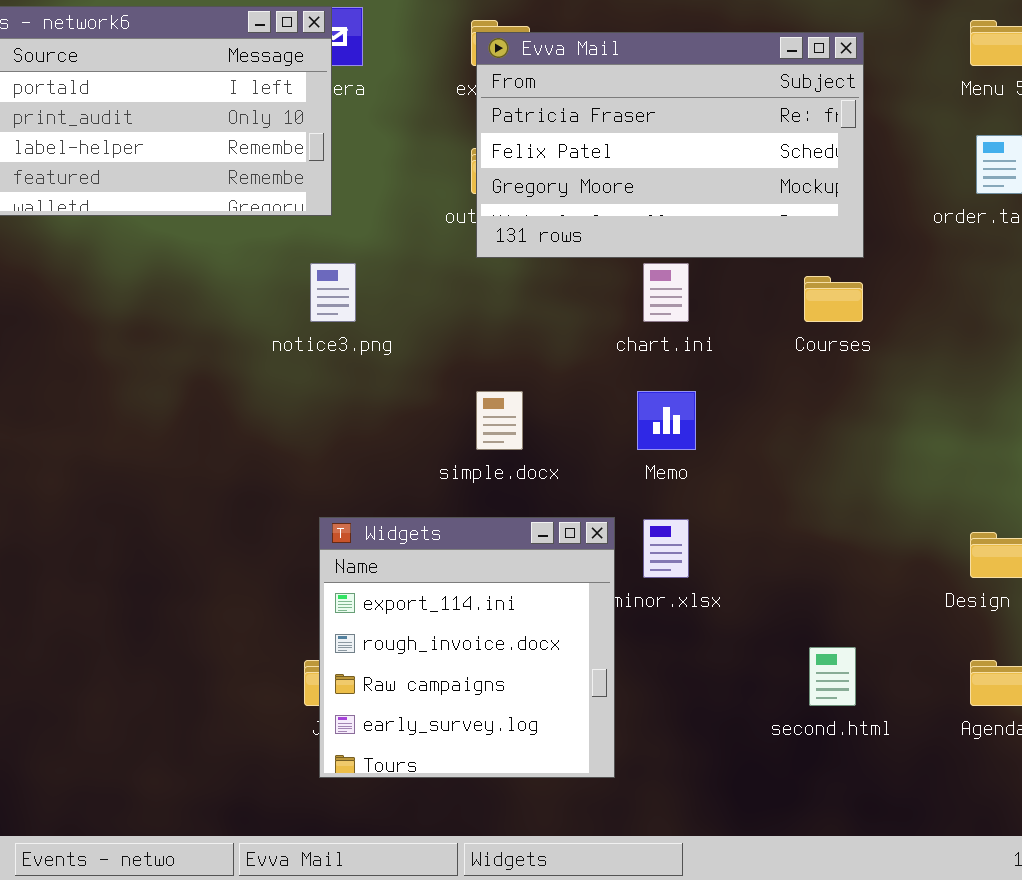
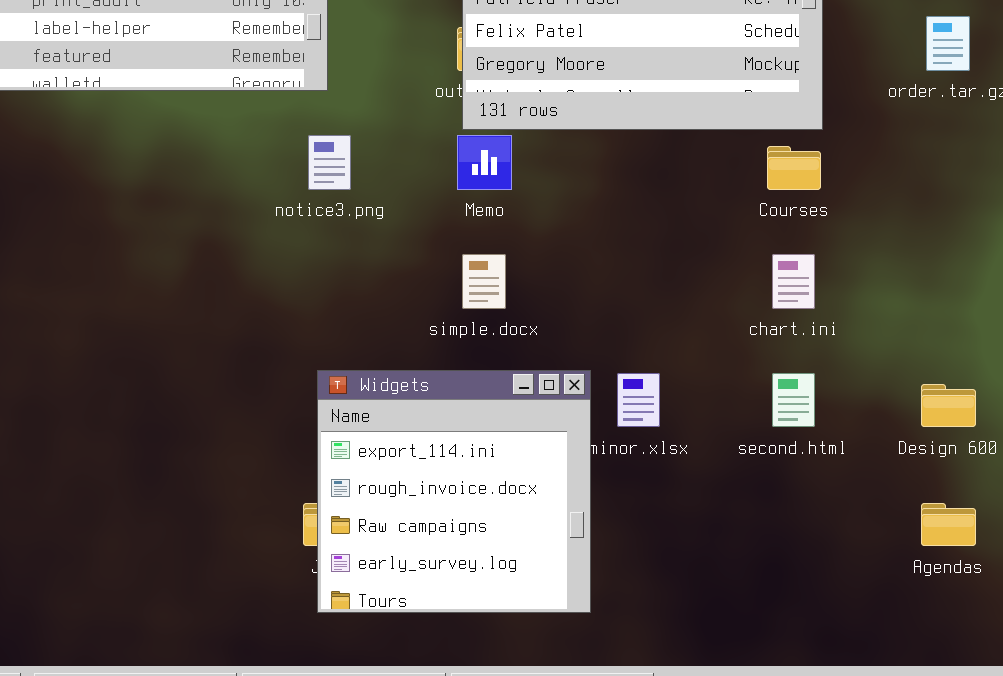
chart.ini: [643,263,689,322] -> [772,254,815,309], moved
Memo: [637,391,696,450] -> [457,135,512,190], moved
second.html: [809,647,856,706] -> [772,373,815,427], moved

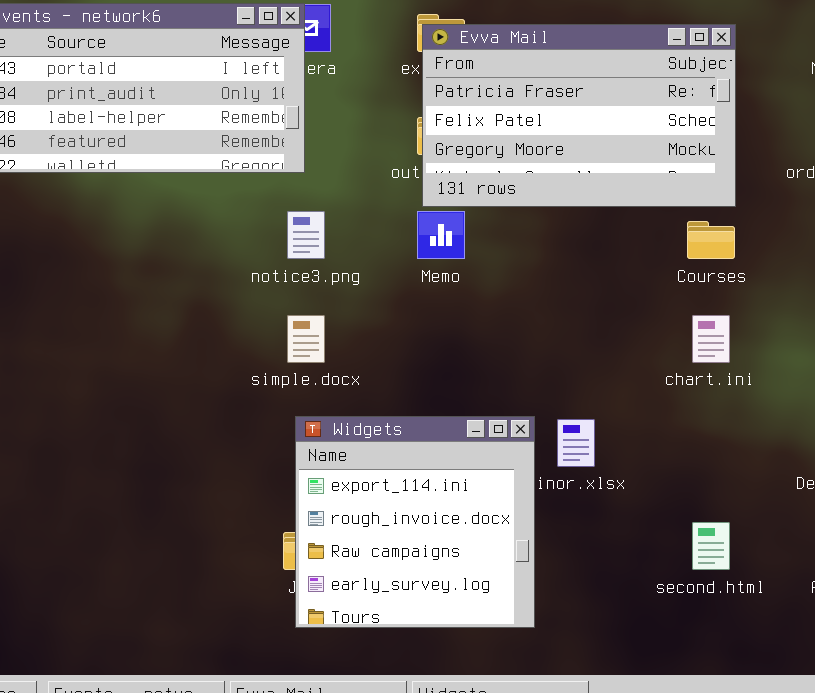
simple.docx: [462,254,506,309] -> [287,315,325,363], moved
second.html: [772,373,815,427] -> [692,522,730,570], moved

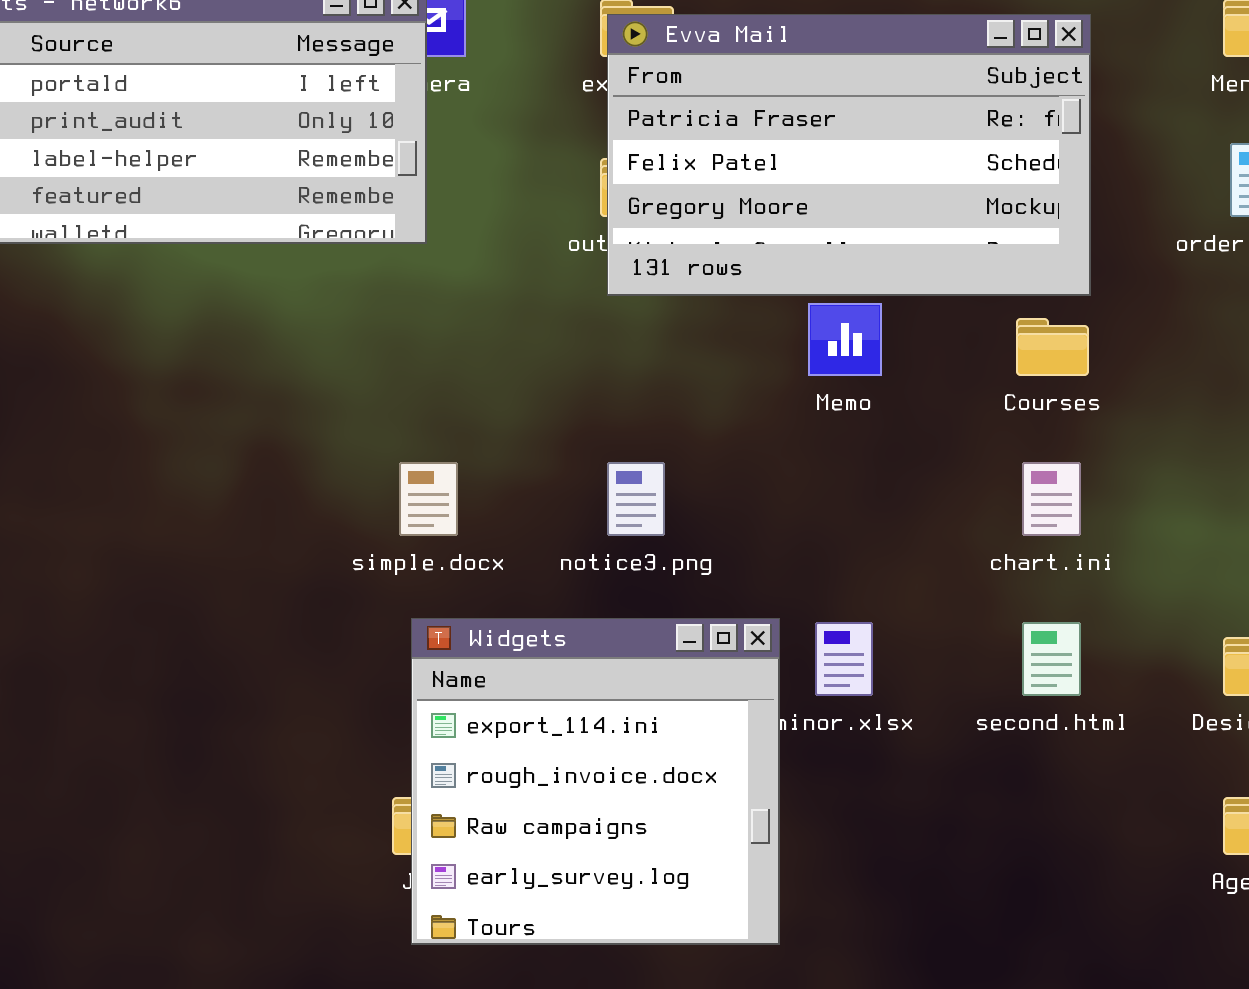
notice3.png: [287,211,325,259] -> [607,462,665,536], moved
Memo: [417,211,465,259] -> [808,303,882,376], moved
second.html: [692,522,730,570] -> [1022,622,1081,696], moved

